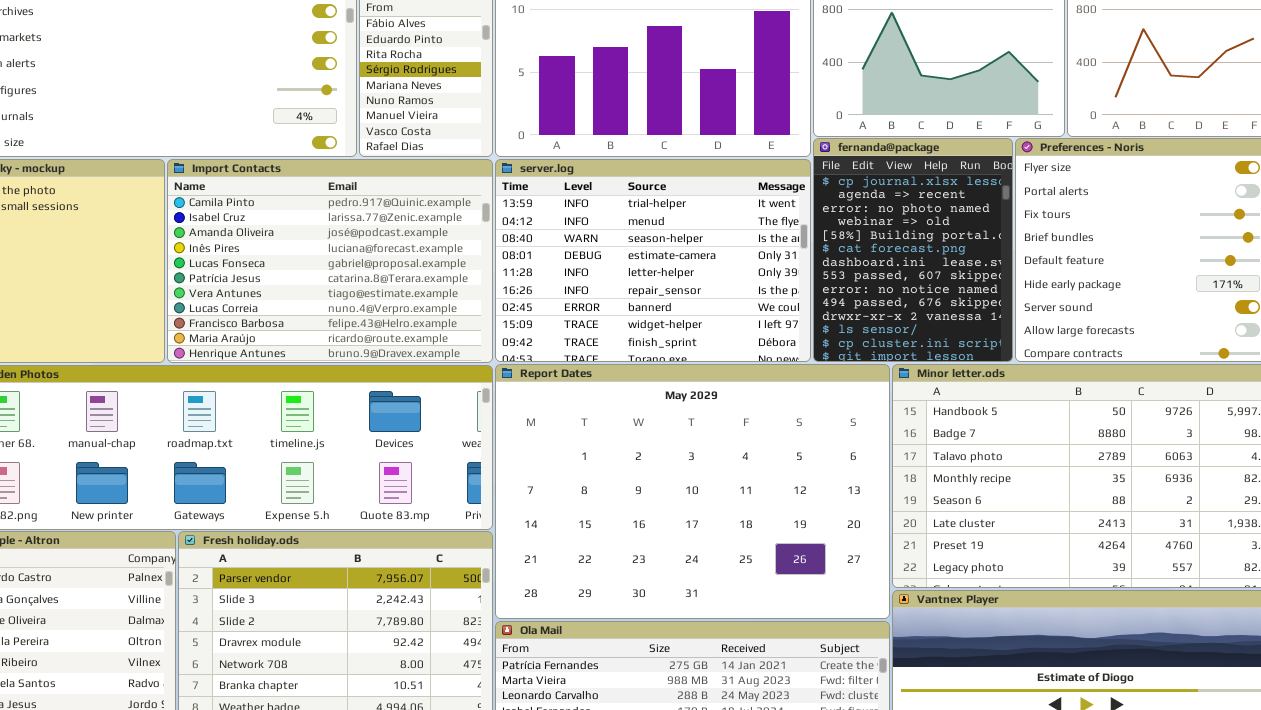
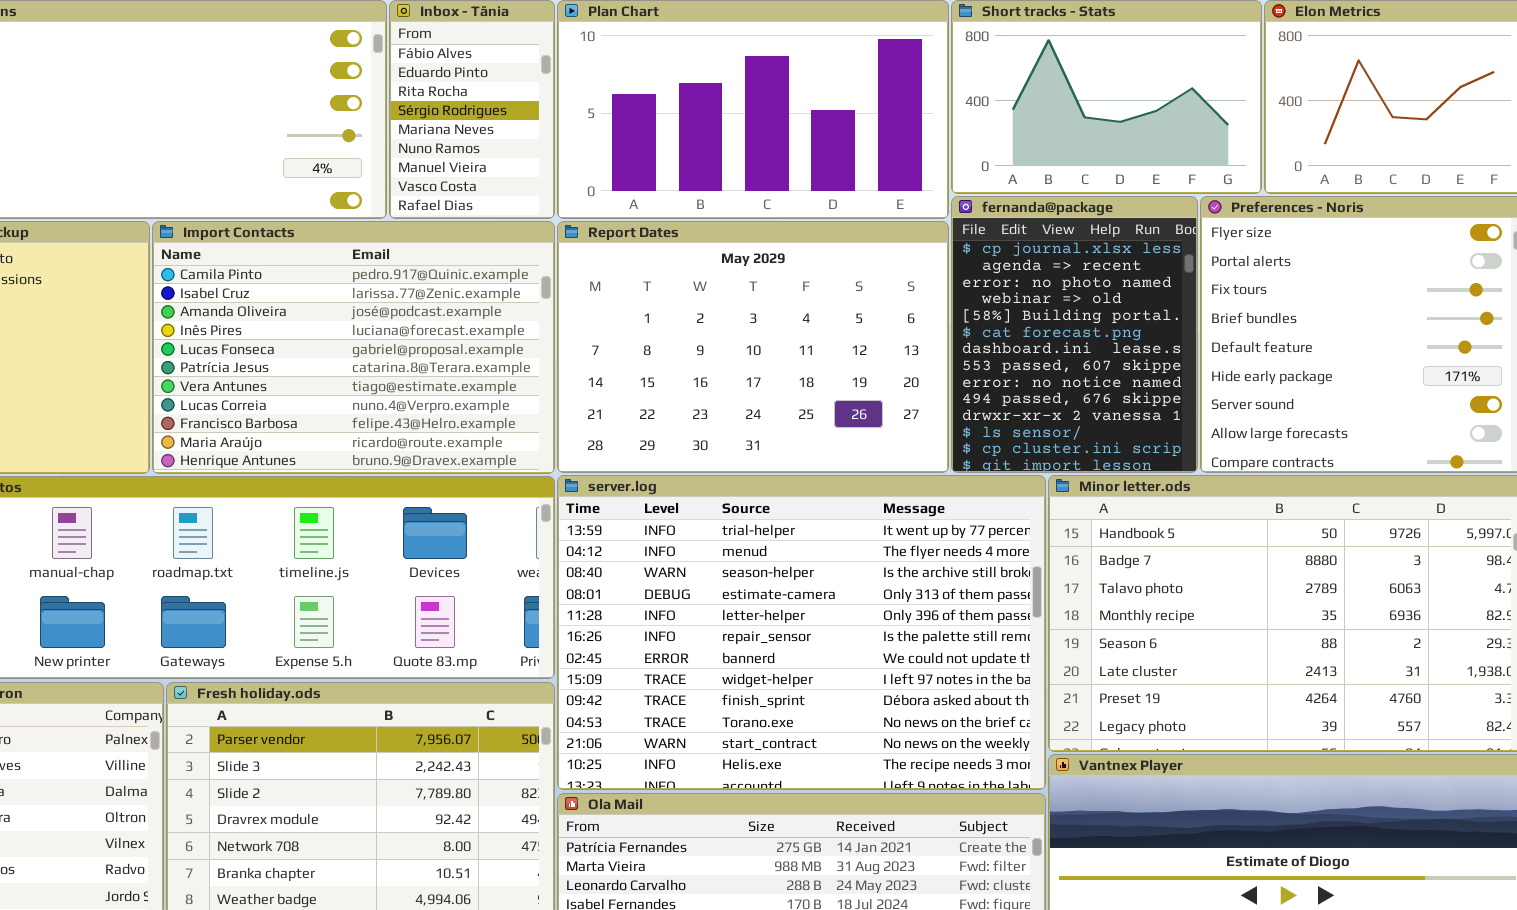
server.log: [495,159,811,362] -> [557,475,1046,790], moved, resized
Report Dates: [495,364,890,619] -> [557,221,949,473], moved, resized

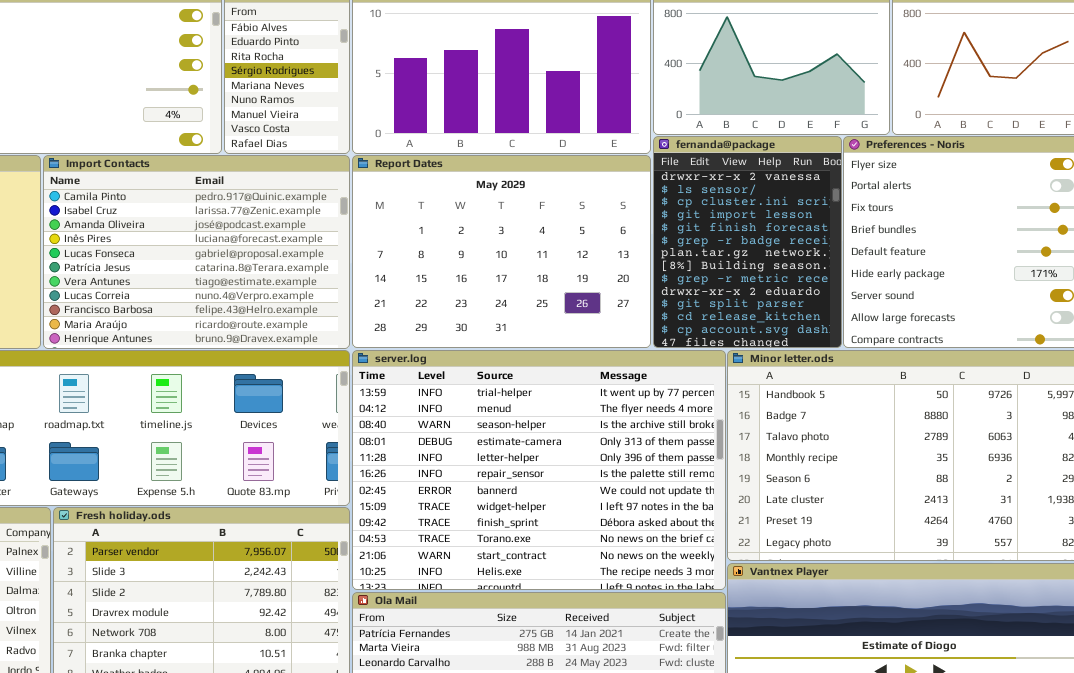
fernanda@package: [951,196,1198,473] -> [653,136,842,348], scrolled down 10 rows

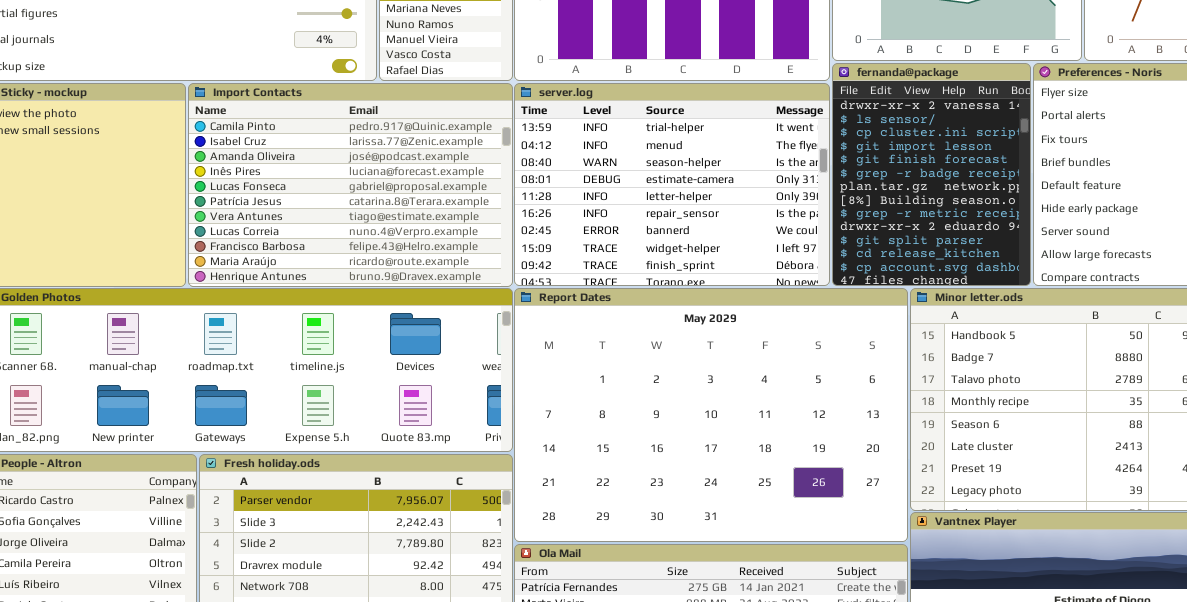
Report Dates: [352,155,651,348] -> [514,288,908,542], moved, resized
server.log: [352,350,726,590] -> [514,83,830,286], moved, resized

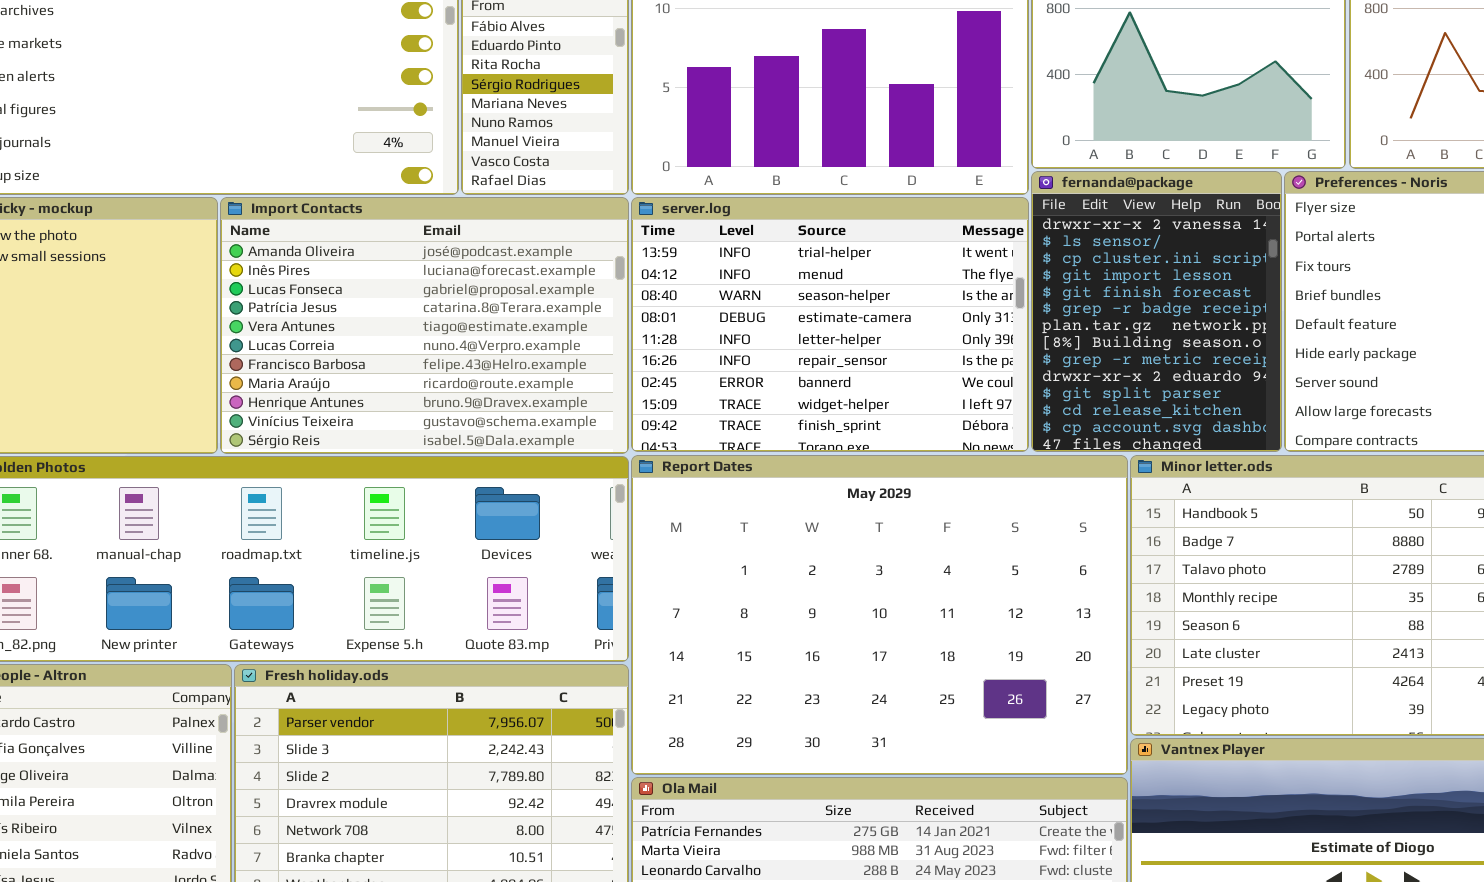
Import Contacts: [188,83,513,287] -> [220,197,629,454], scrolled down 2 rows

